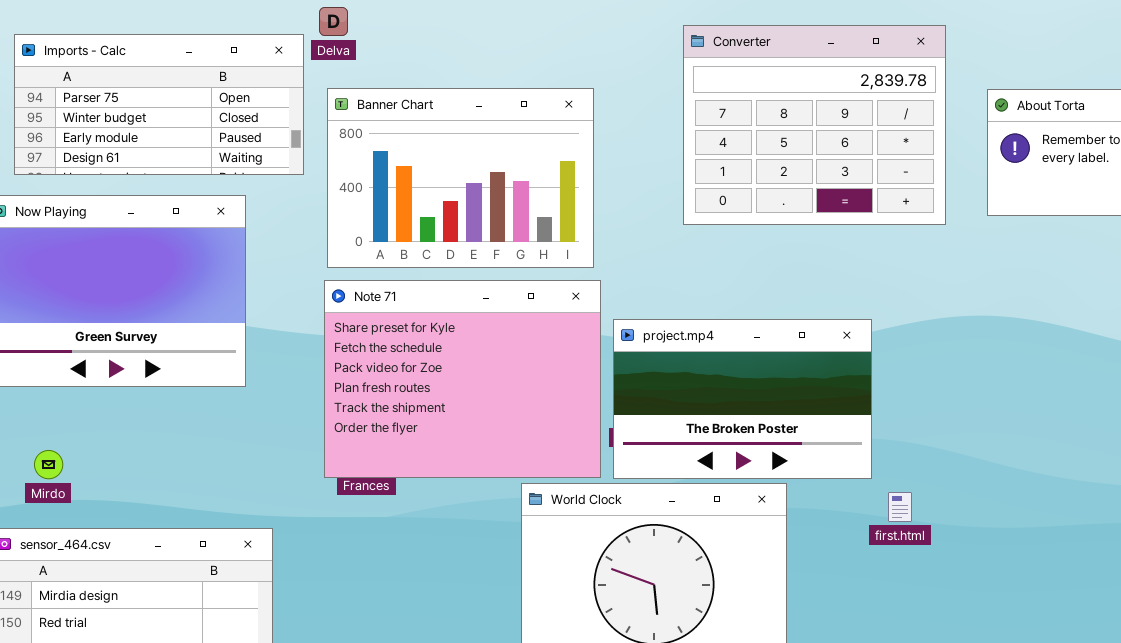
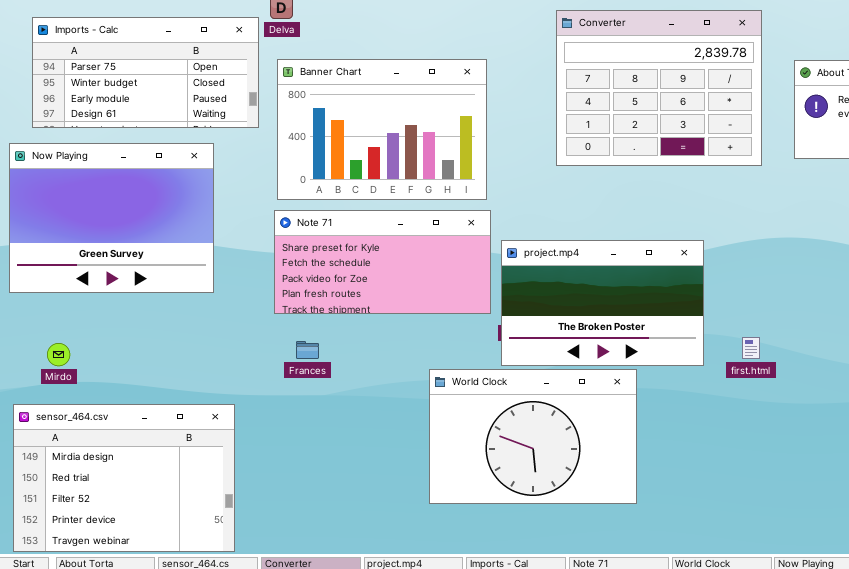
Note 71: [324,280,601,478] -> [274,210,491,314], resized
first.html: [888,492,912,522] -> [742,337,760,359], moved

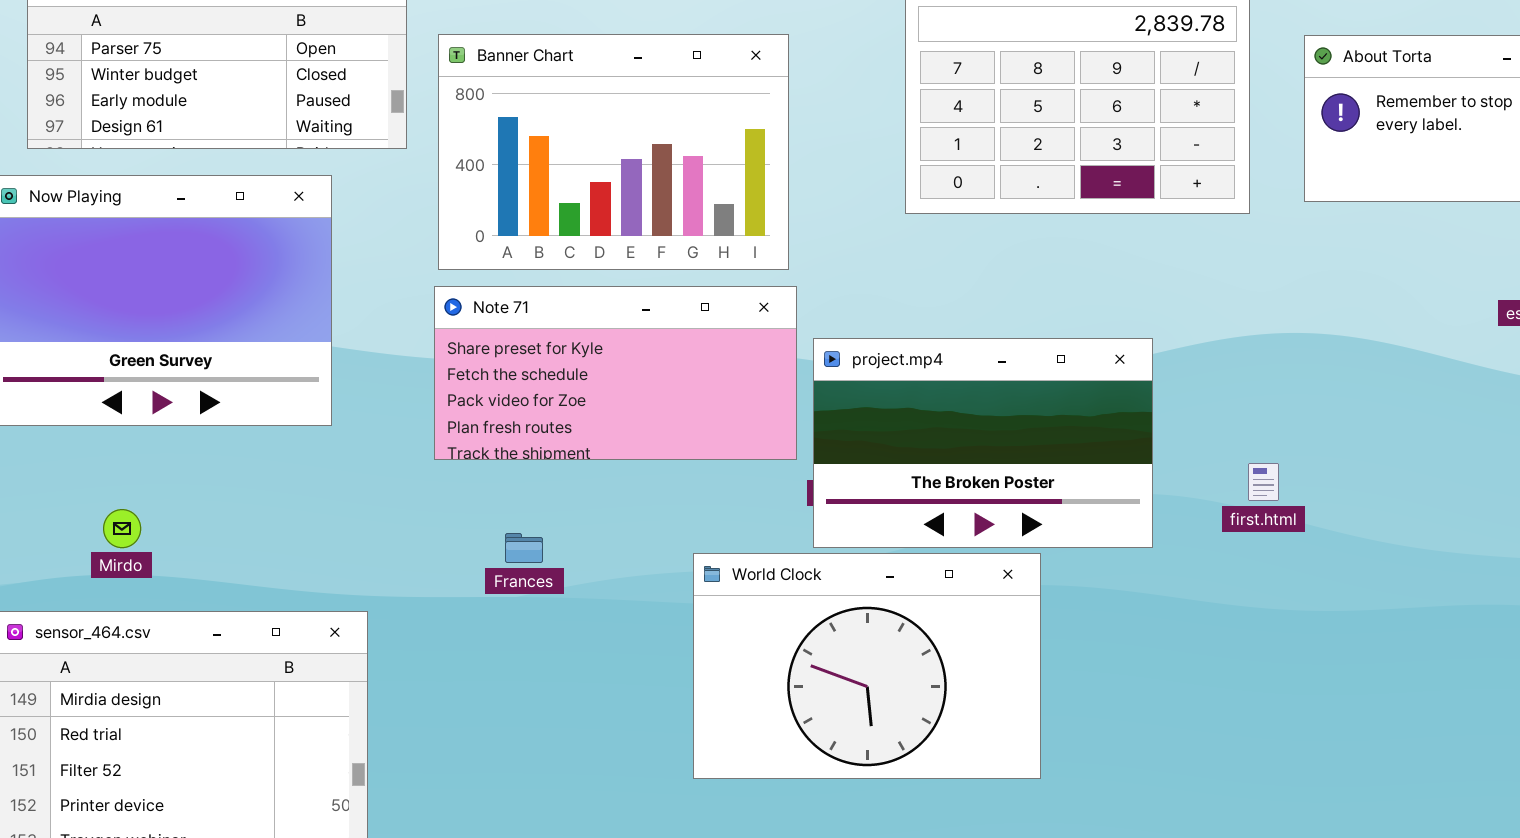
first.html: [742,337,760,359] -> [1248,463,1279,501], moved
Frances: [296,341,319,359] -> [505,533,543,563], moved
Mirdo: [47,343,70,366] -> [103,509,141,548], moved

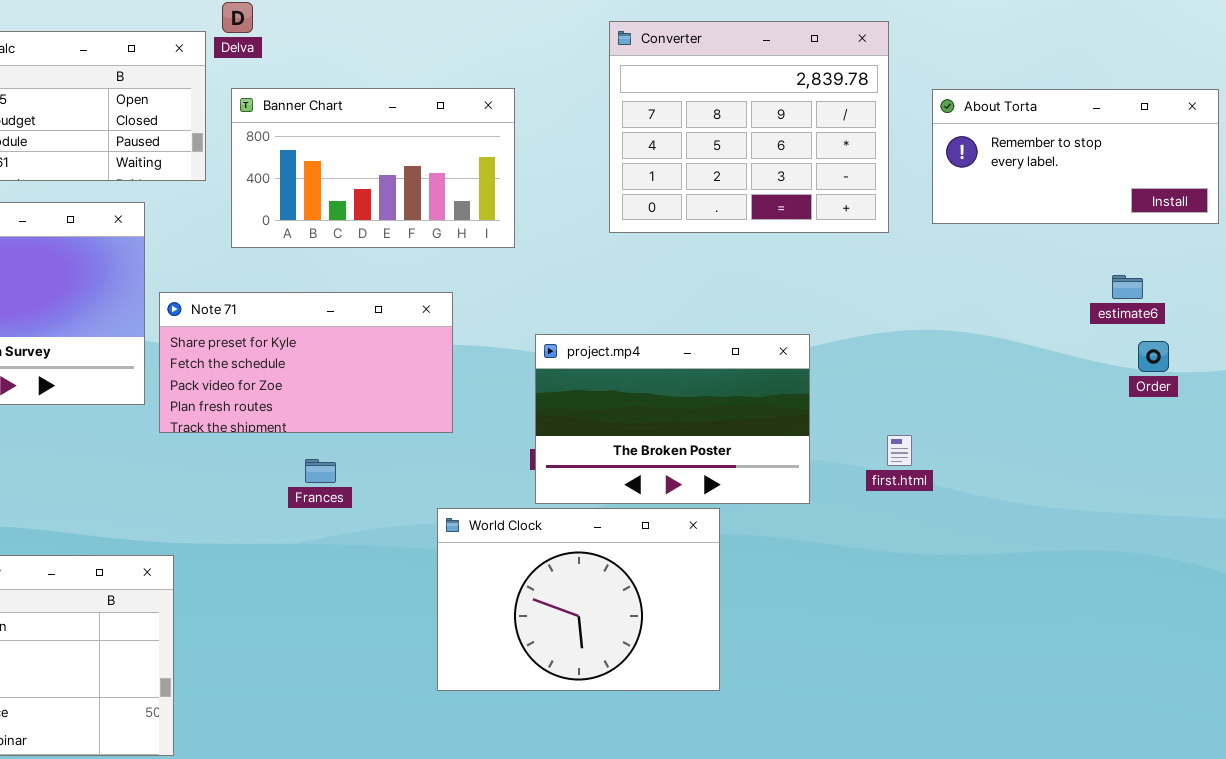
Banner Chart: [438,34,789,270] -> [231,88,515,248], resized
Note 71: [434,286,797,460] -> [159,292,453,433], moved
Frances: [505,533,543,563] -> [305,459,336,483], moved

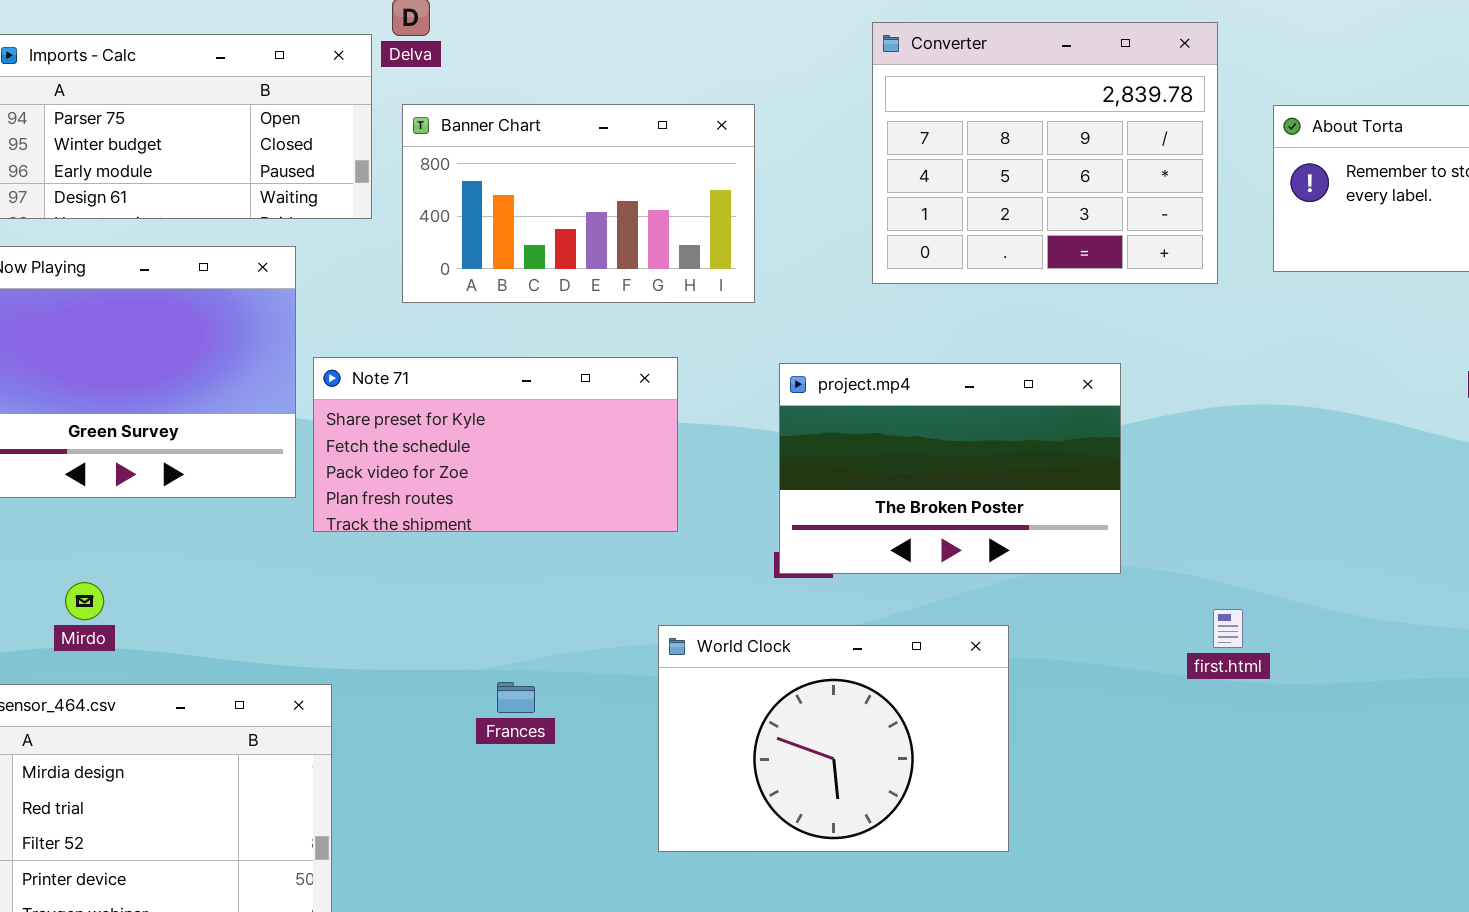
project.mp4: [535,334,810,504] -> [779,363,1121,574], moved
first.html: [887,435,912,466] -> [1213,609,1243,648], moved
Frances: [305,459,336,483] -> [497,682,535,713], moved

